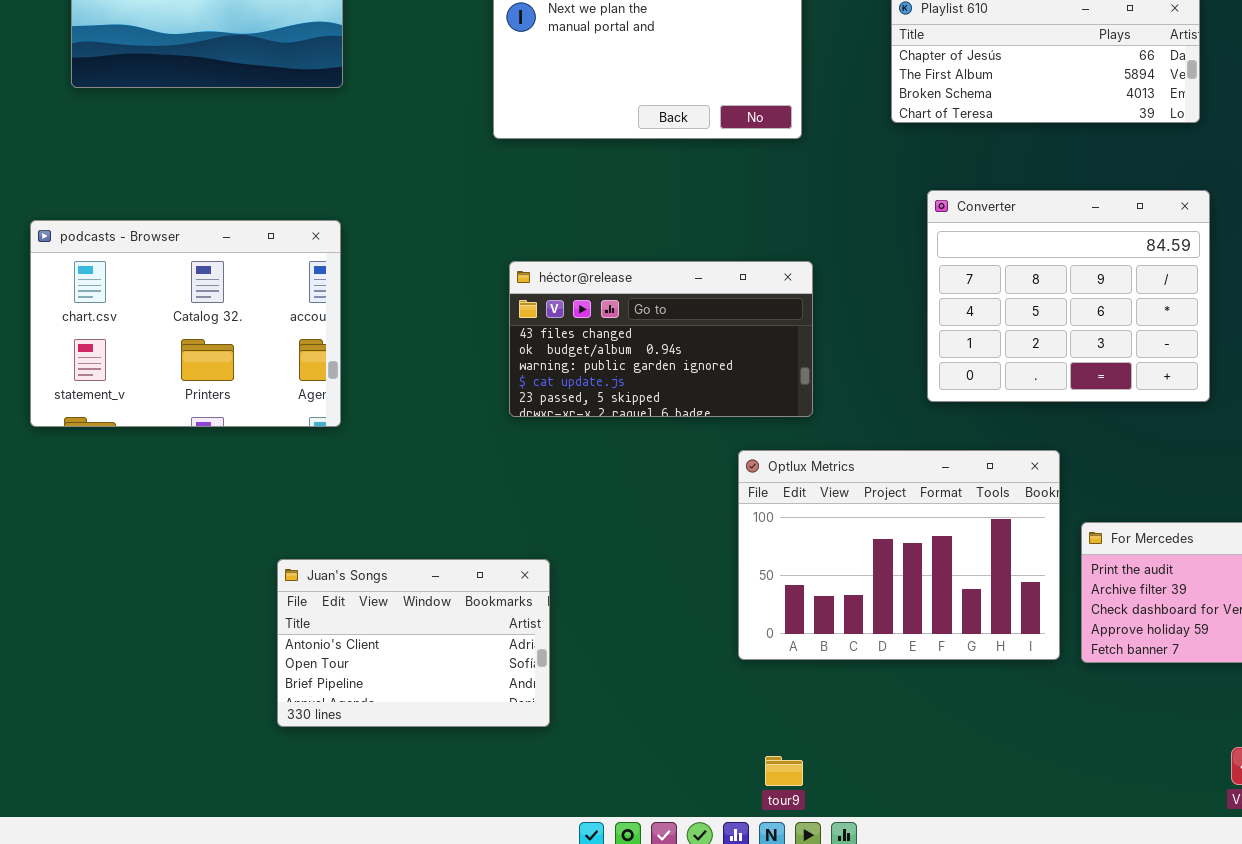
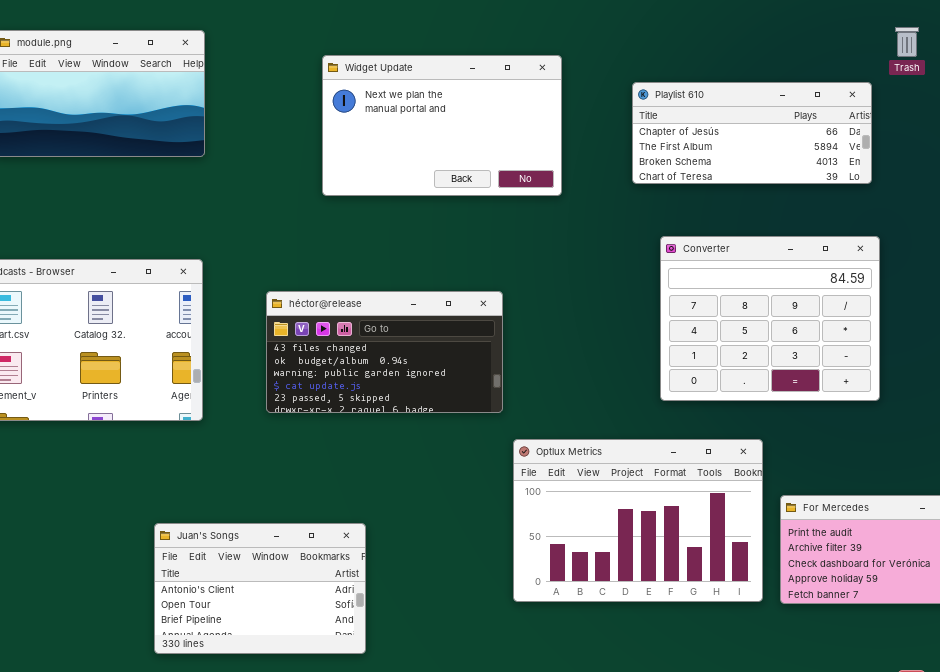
héctor@release: [509,261,813,417] -> [266,291,503,413], moved

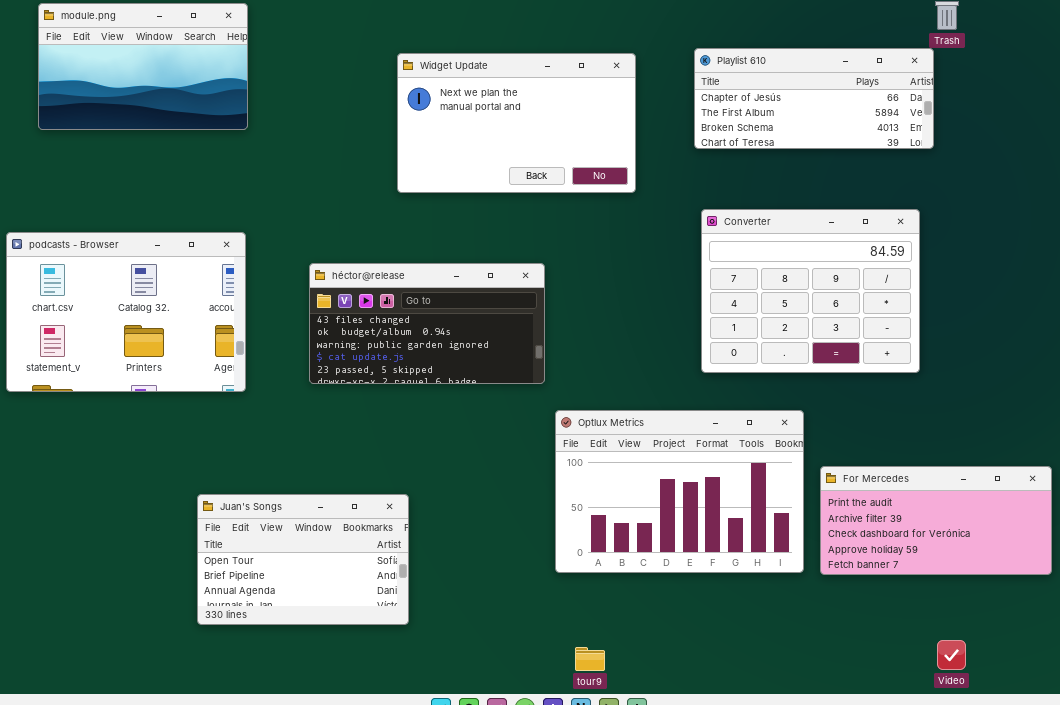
Widget Update: [322,55,562,196] -> [397,53,636,193], moved
Playlist 610: [632,82,872,184] -> [694,48,934,149], moved
Juan's Songs: [154,523,366,654] -> [197,494,409,625], scrolled down 1 row

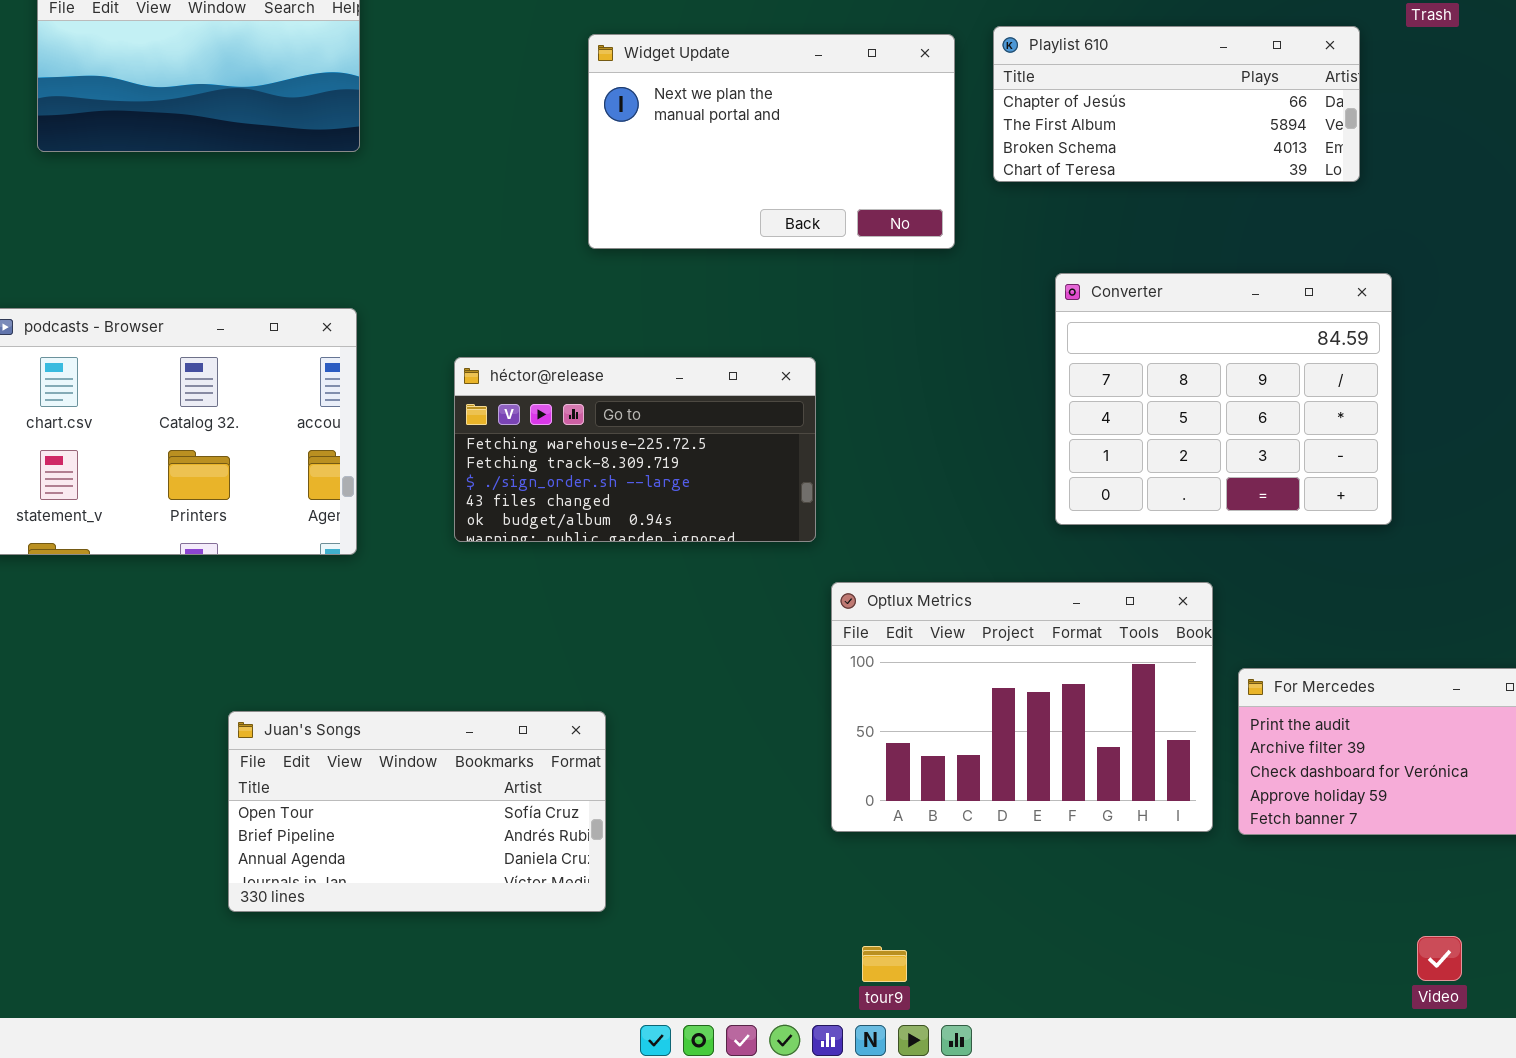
Playlist 610: [694,48,934,149] -> [993,26,1360,182], moved
héctor@release: [309,263,545,384] -> [454,357,816,542], scrolled up 3 rows
Juan's Songs: [197,494,409,625] -> [228,711,606,912], resized

